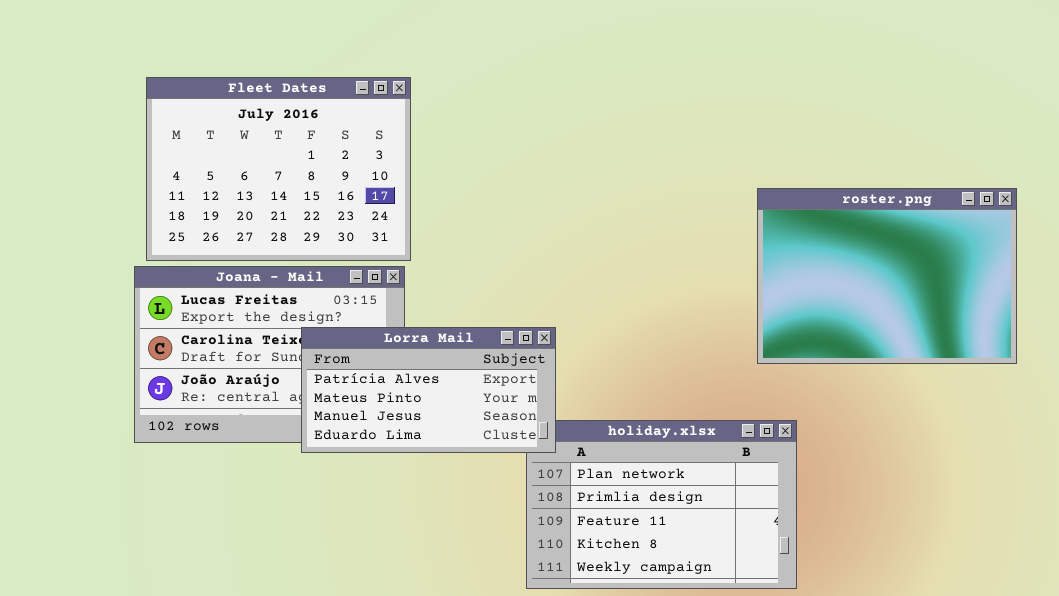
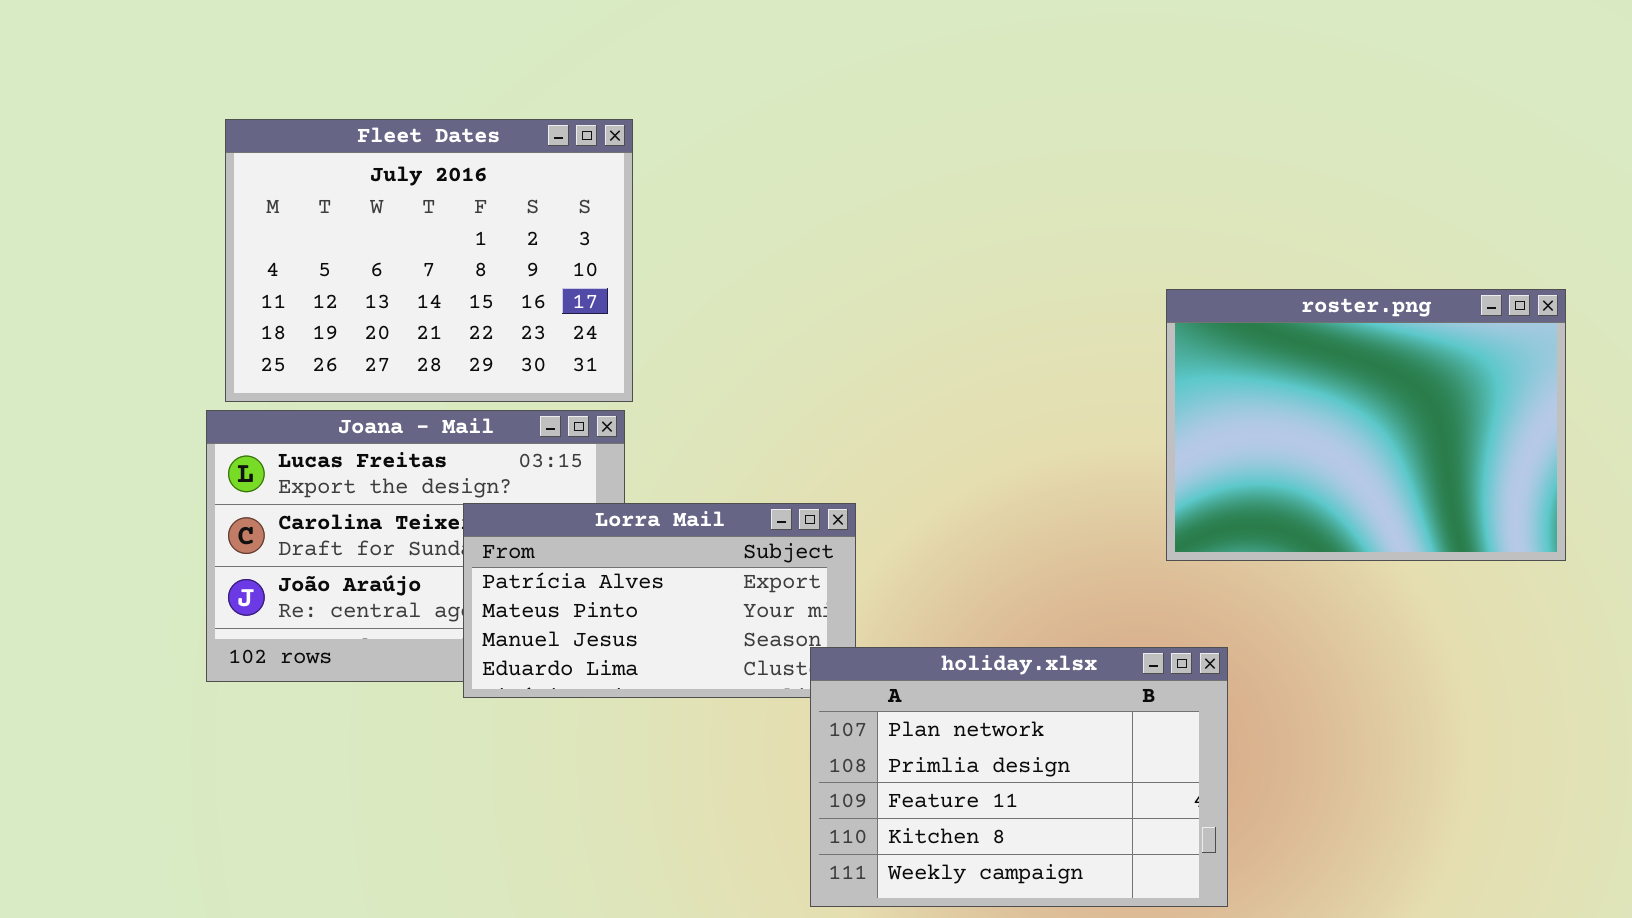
holiday.xlsx: [526,420,797,589] -> [810,647,1228,907], raised

